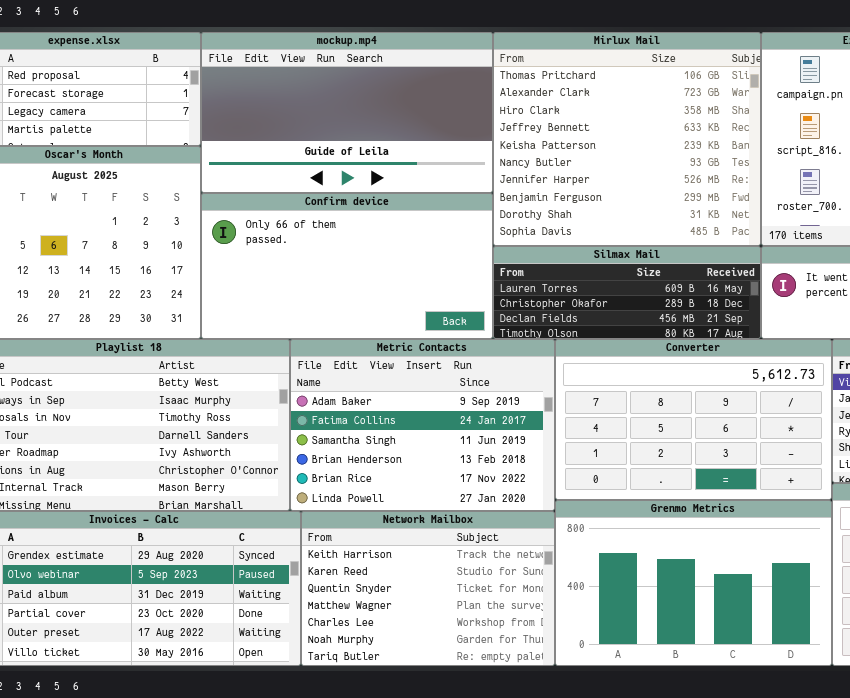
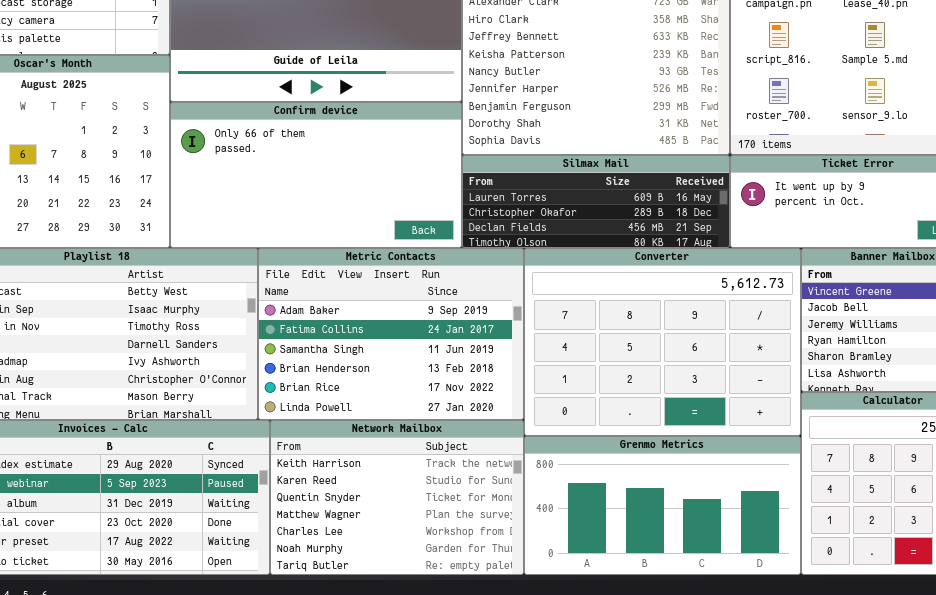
Converter: [555,339,832,500] -> [524,248,801,436], resized
Grenmo Metrics: [555,500,832,666] -> [524,436,801,575], resized

